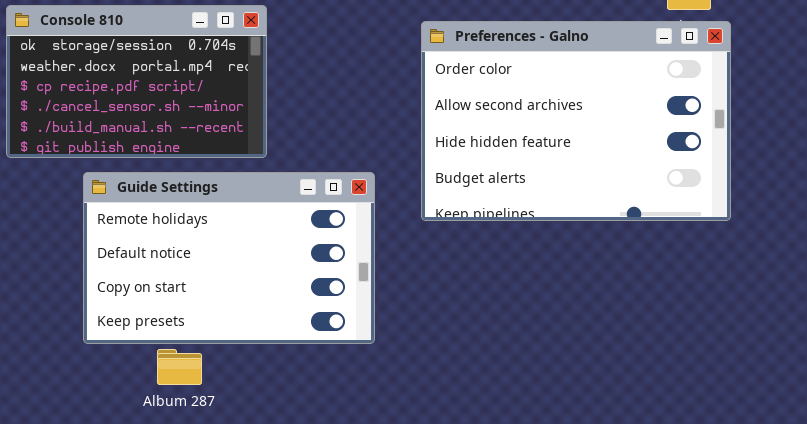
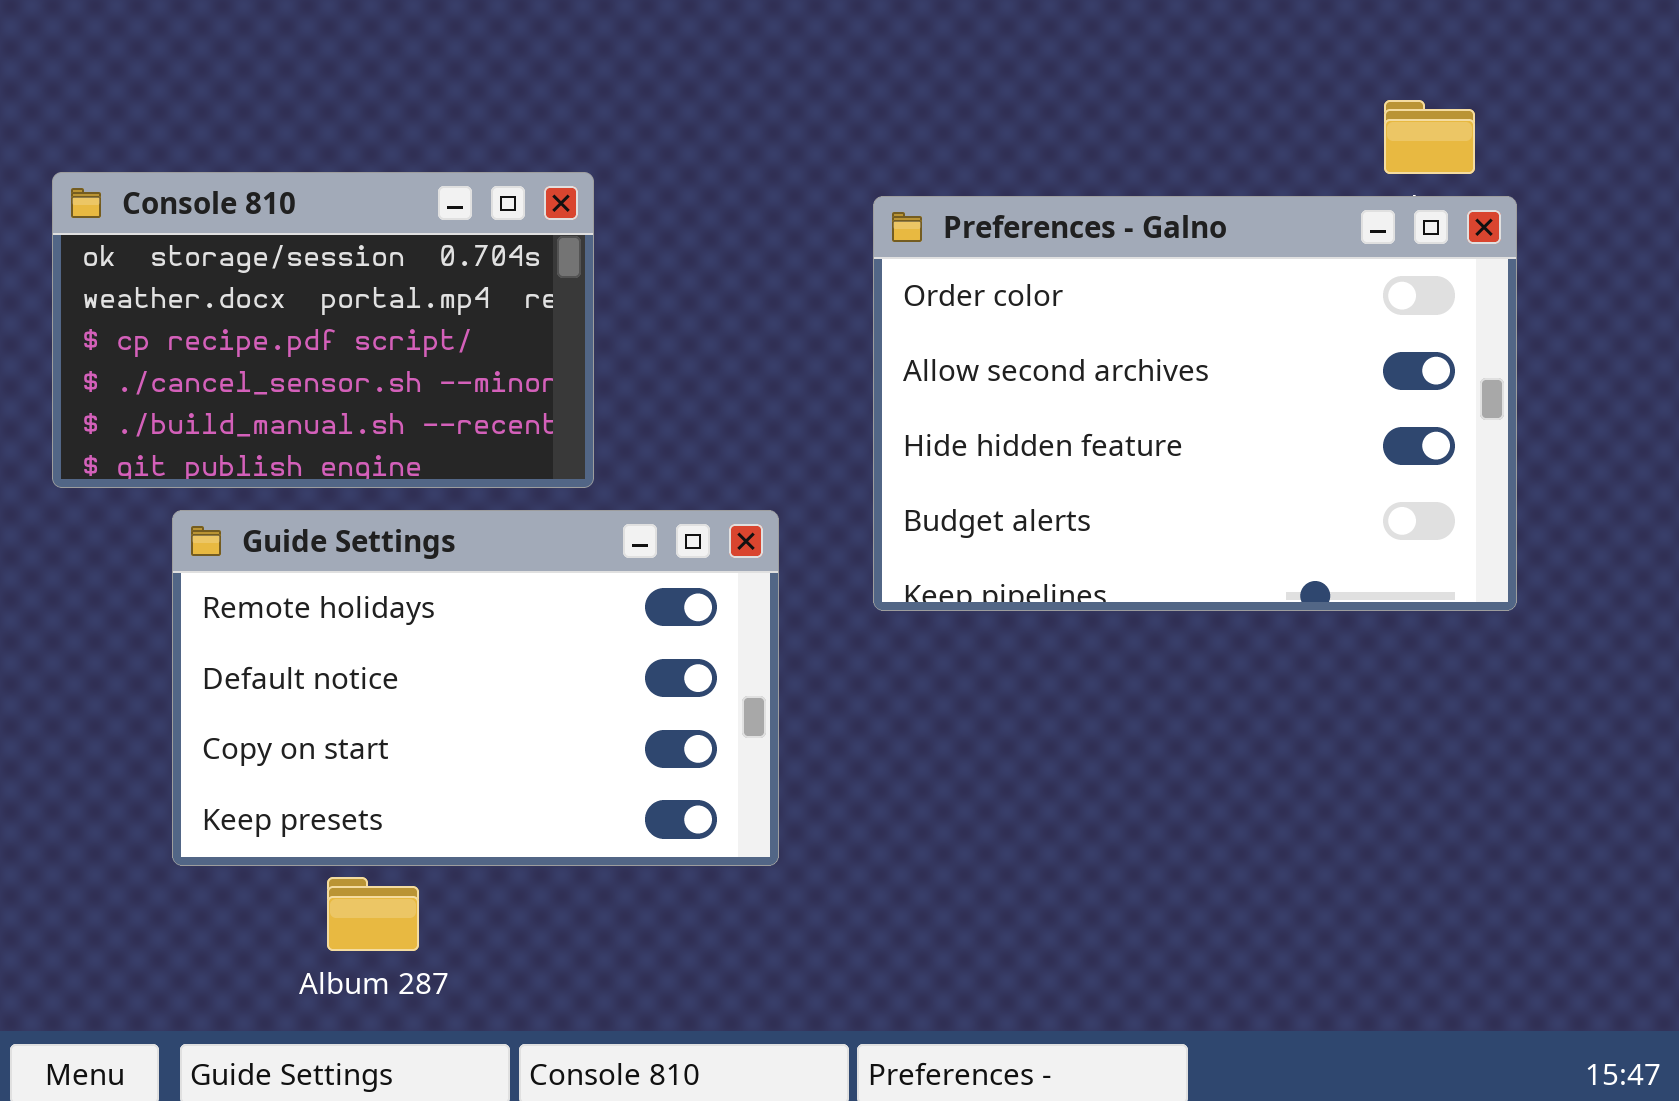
Console 810: [6,5,267,158] -> [52,172,594,488], moved

